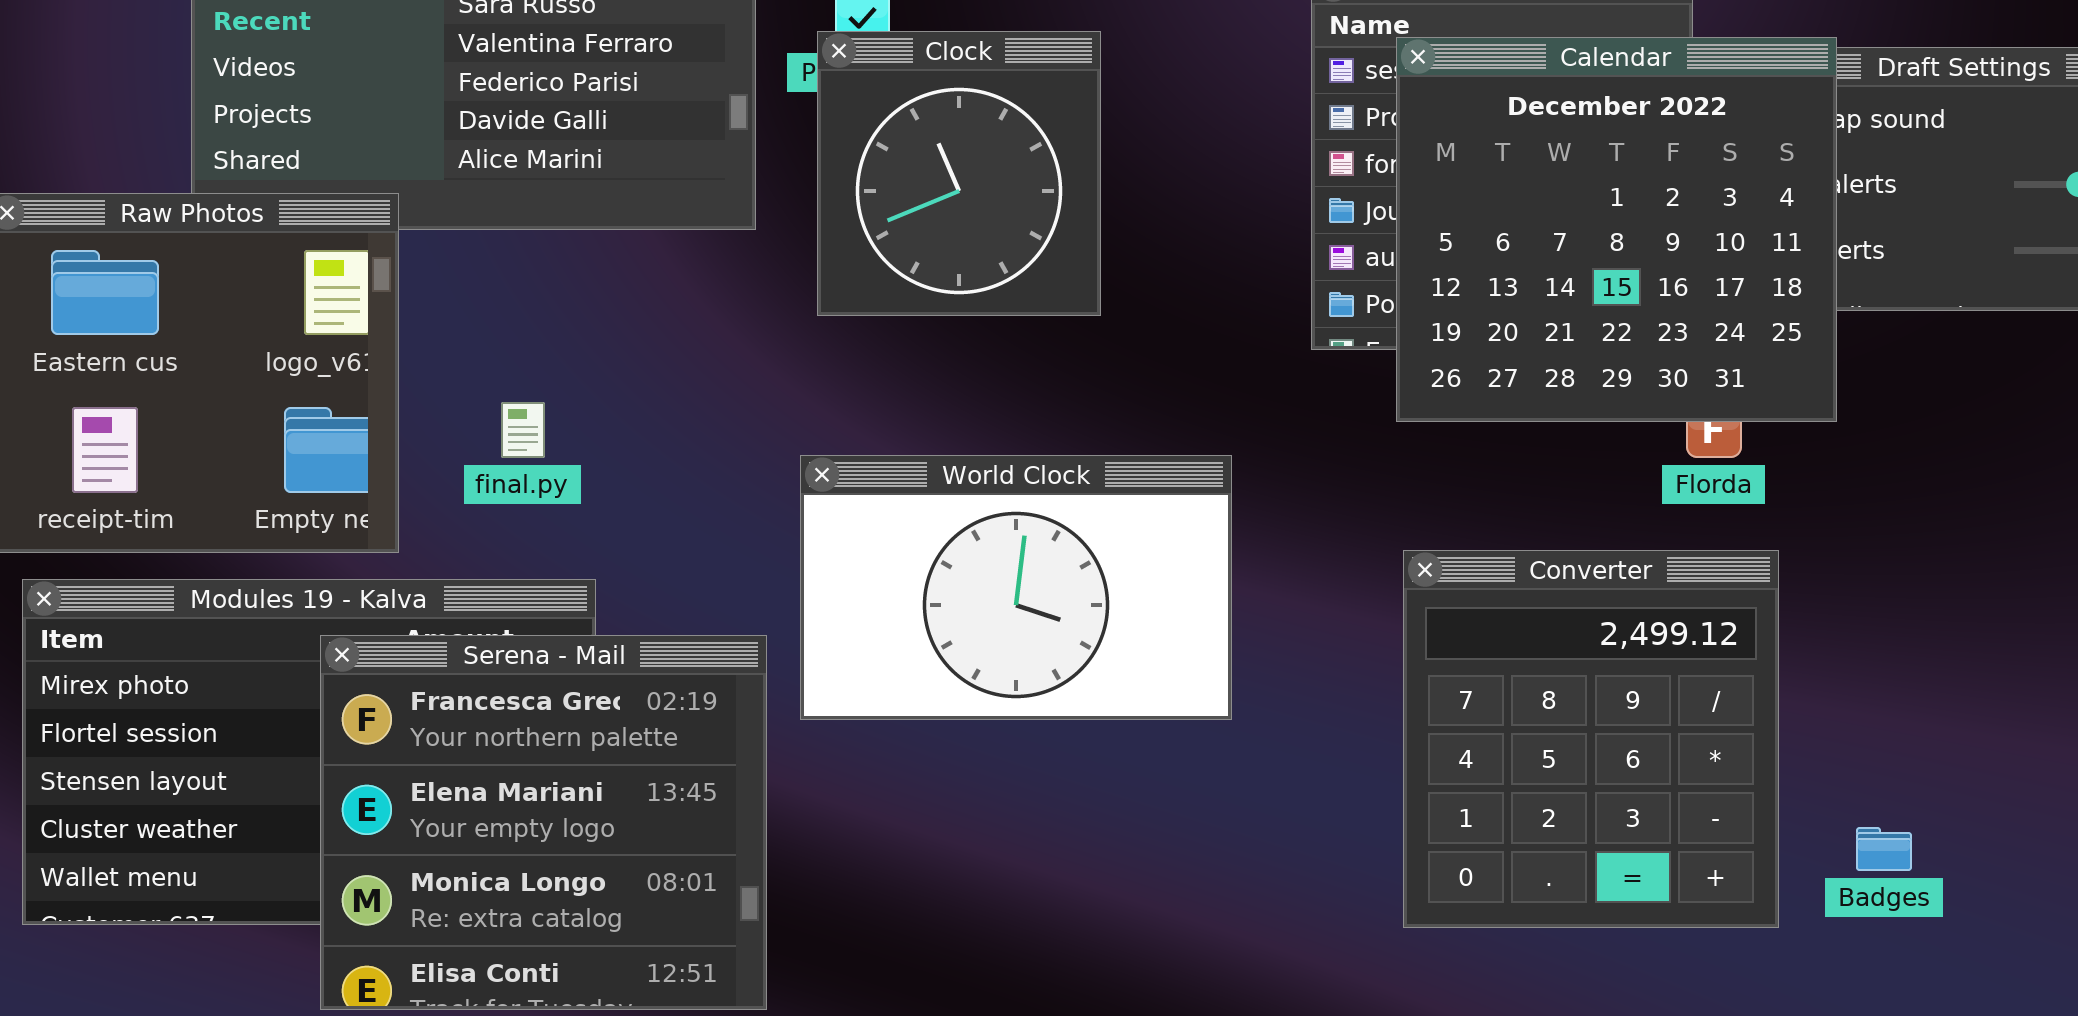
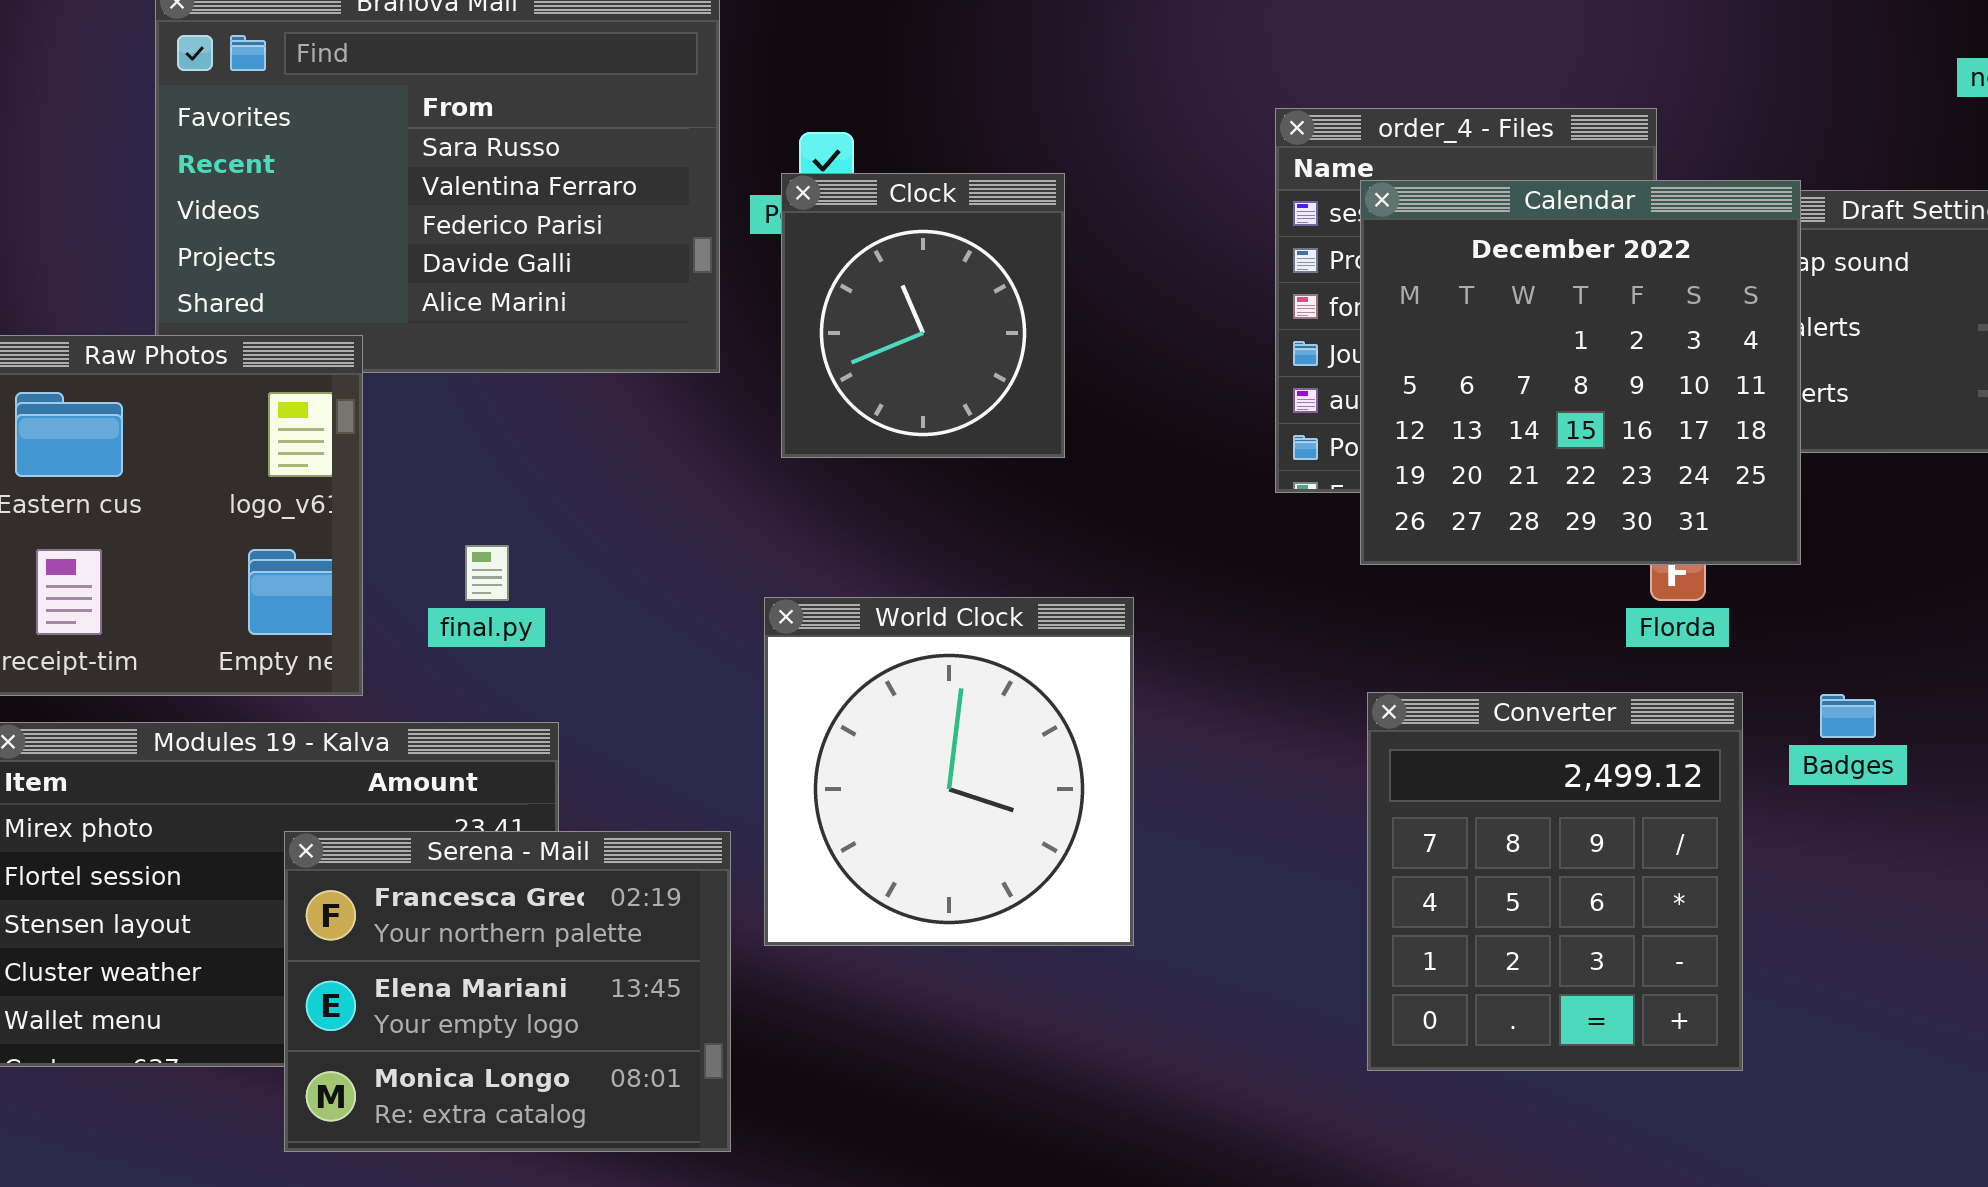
World Clock: [800,455,1232,720] -> [764,597,1134,946], resized
Serena - Mail: [320,635,767,1010] -> [284,831,731,1152], resized
Badges: [1856,827,1912,871] -> [1820,694,1876,738], moved

